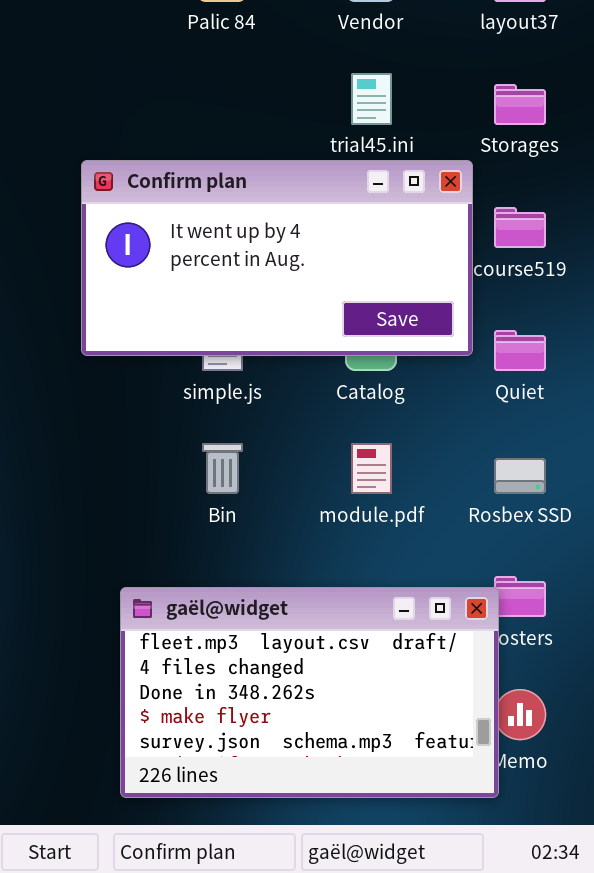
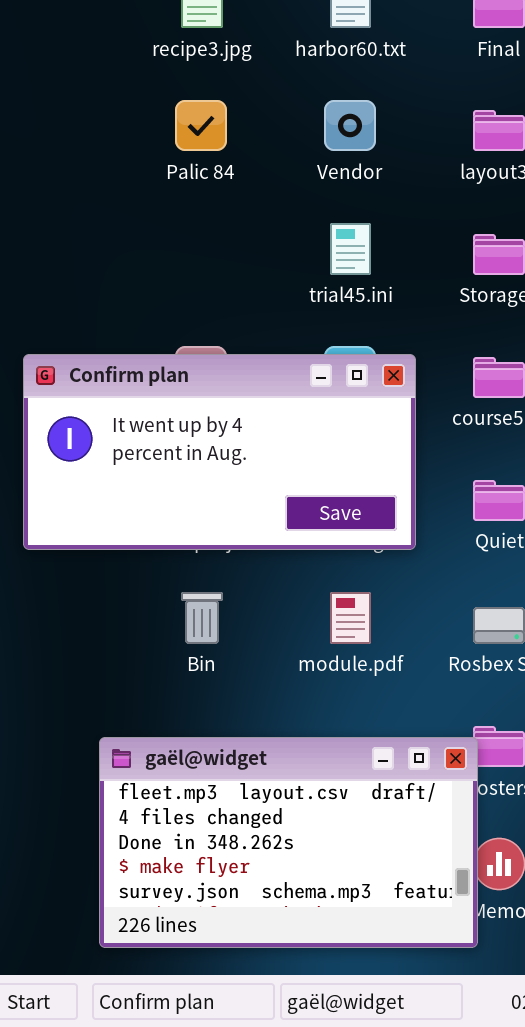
Confirm plan: [81,160,473,356] -> [23,354,416,550], moved

